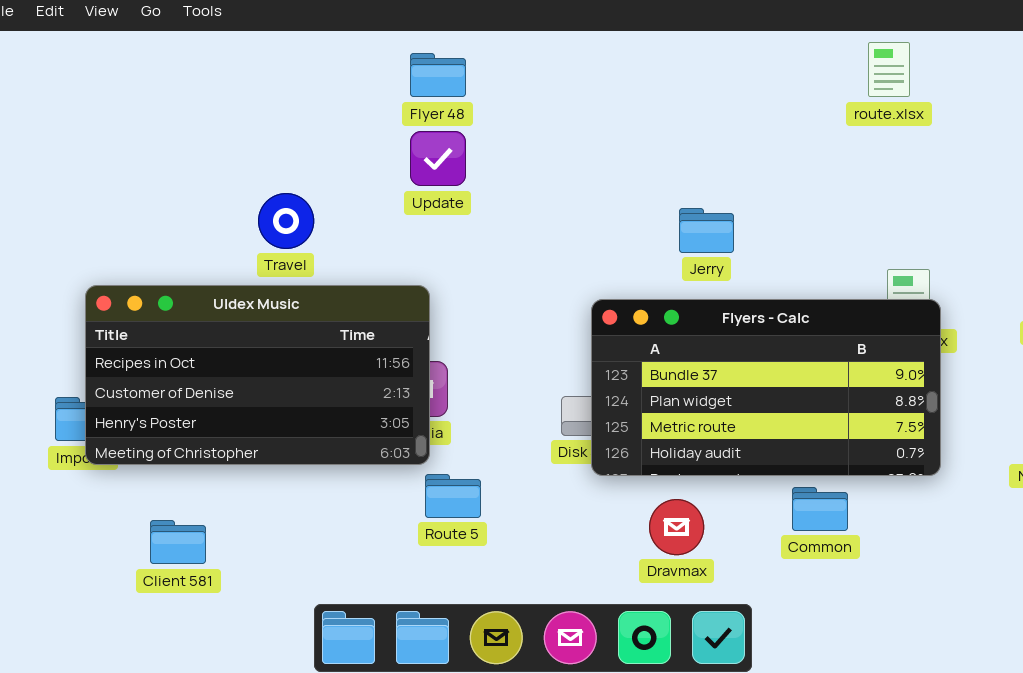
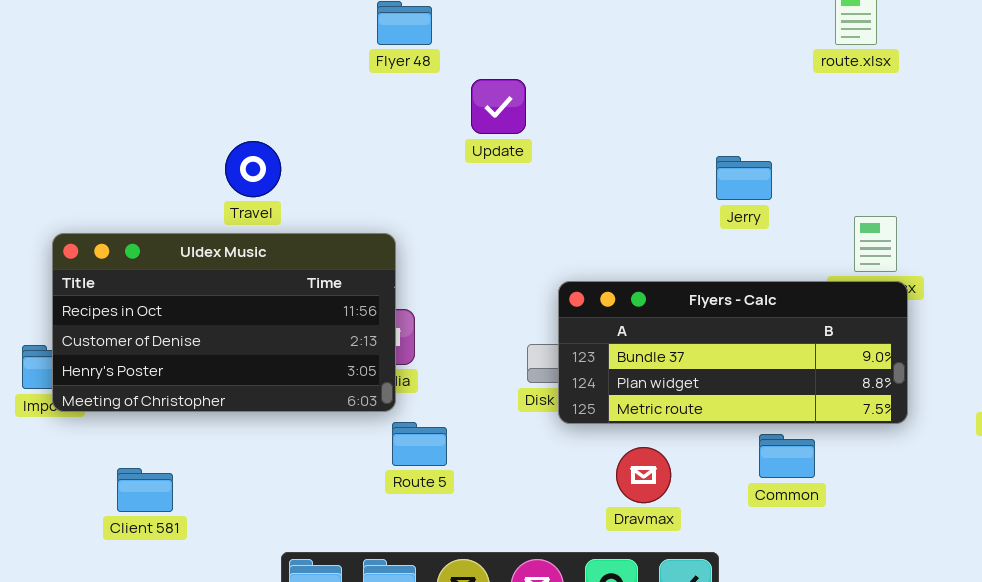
Update: [410,131,466,186] -> [471,79,526,134], moved
Jerry: [679,208,734,253] -> [716,156,772,200], moved
Flyers - Calc: [591,299,941,476] -> [558,281,908,424], resized

